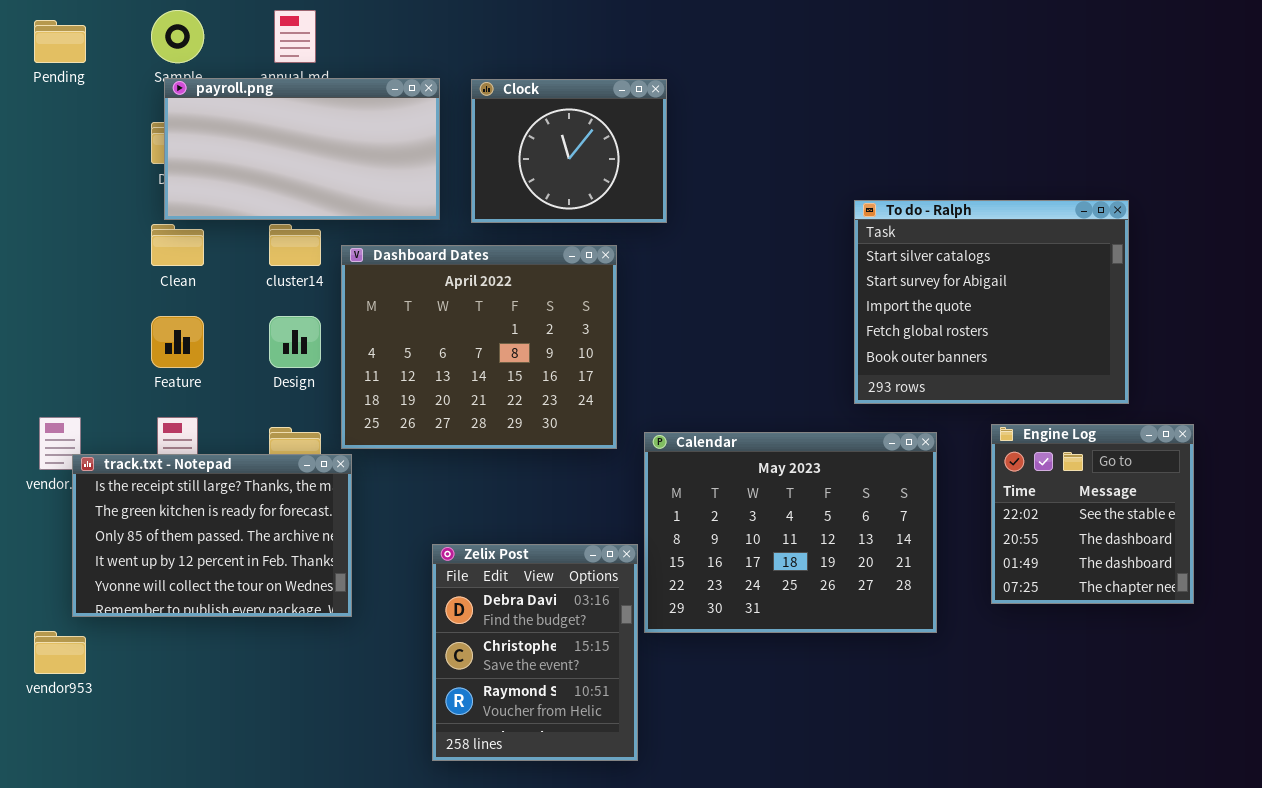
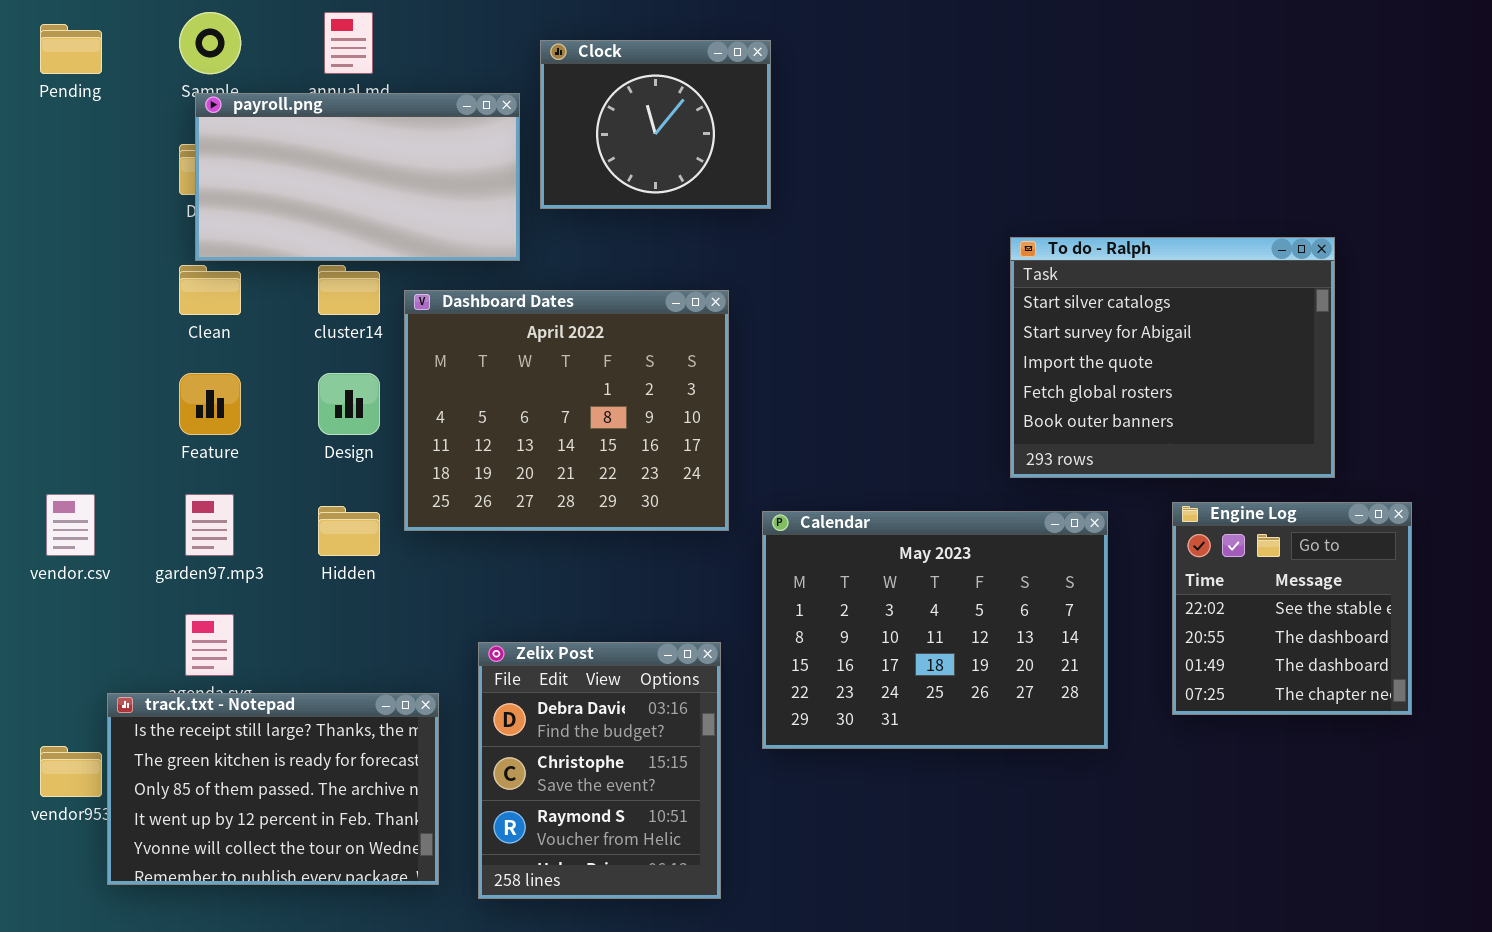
Clock: [471,79,667,223] -> [540,40,771,209], moved
track.txt - Notepad: [72,454,352,617] -> [107,693,439,885], moved
Zelix Post: [432,544,638,761] -> [478,642,721,899], moved

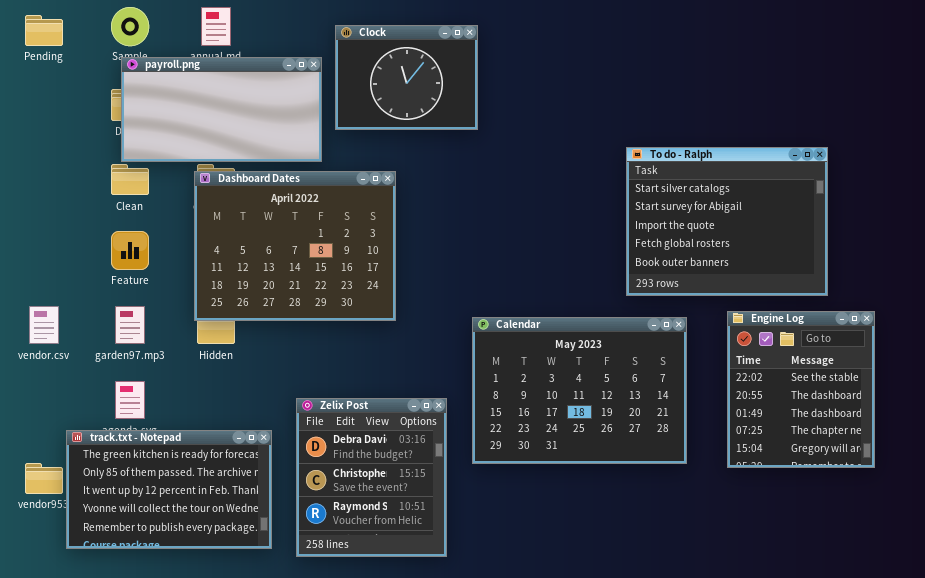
Dashboard Dates: [404,290,729,531] -> [194,171,396,321], moved
Engine Log: [1172,502,1412,715] -> [727,311,875,468], resized
track.txt - Notepad: [107,693,439,885] -> [66,430,272,549], scrolled down 1 row

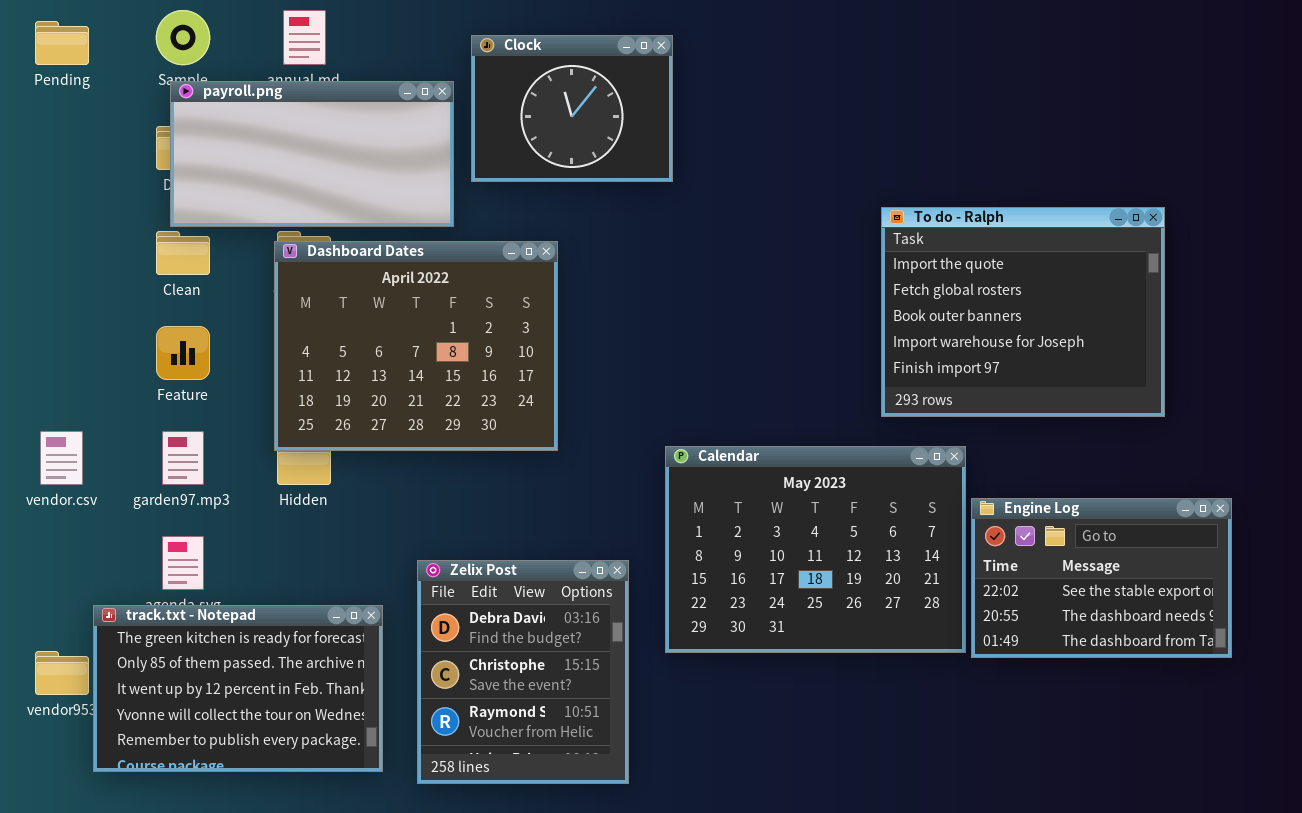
To do - Ralph: [626,147,828,296] -> [881,207,1165,417], scrolled down 2 rows
Engine Log: [727,311,875,468] -> [971,498,1232,658], resized

